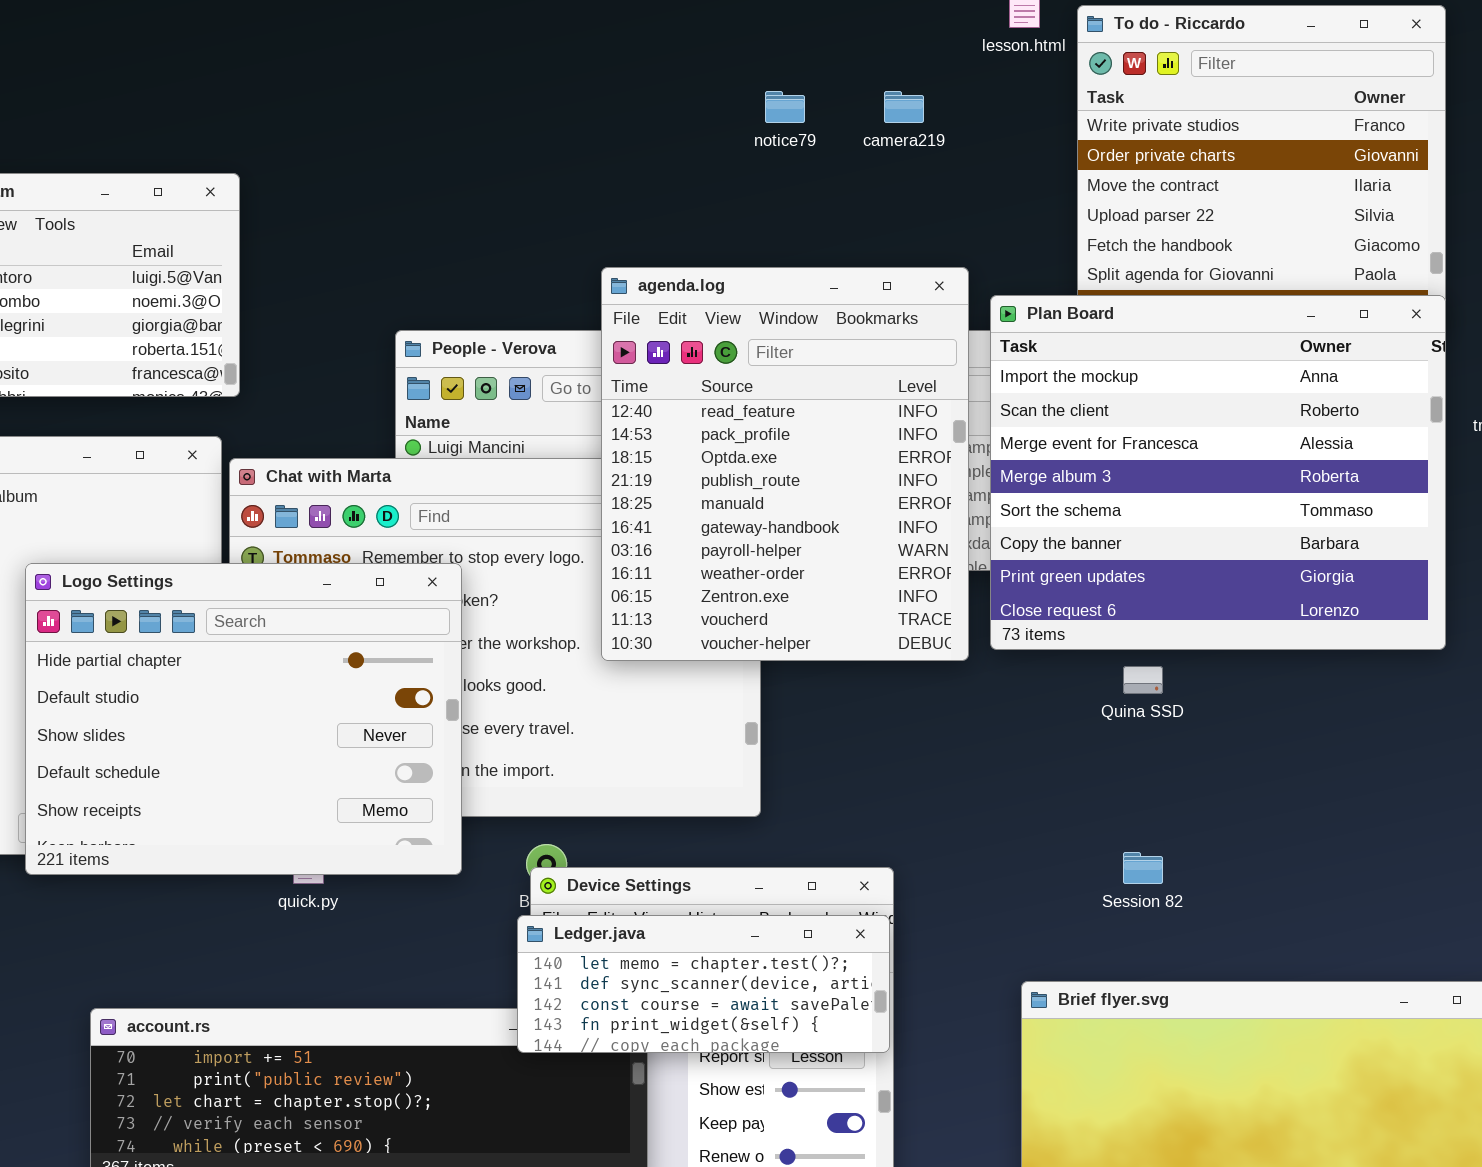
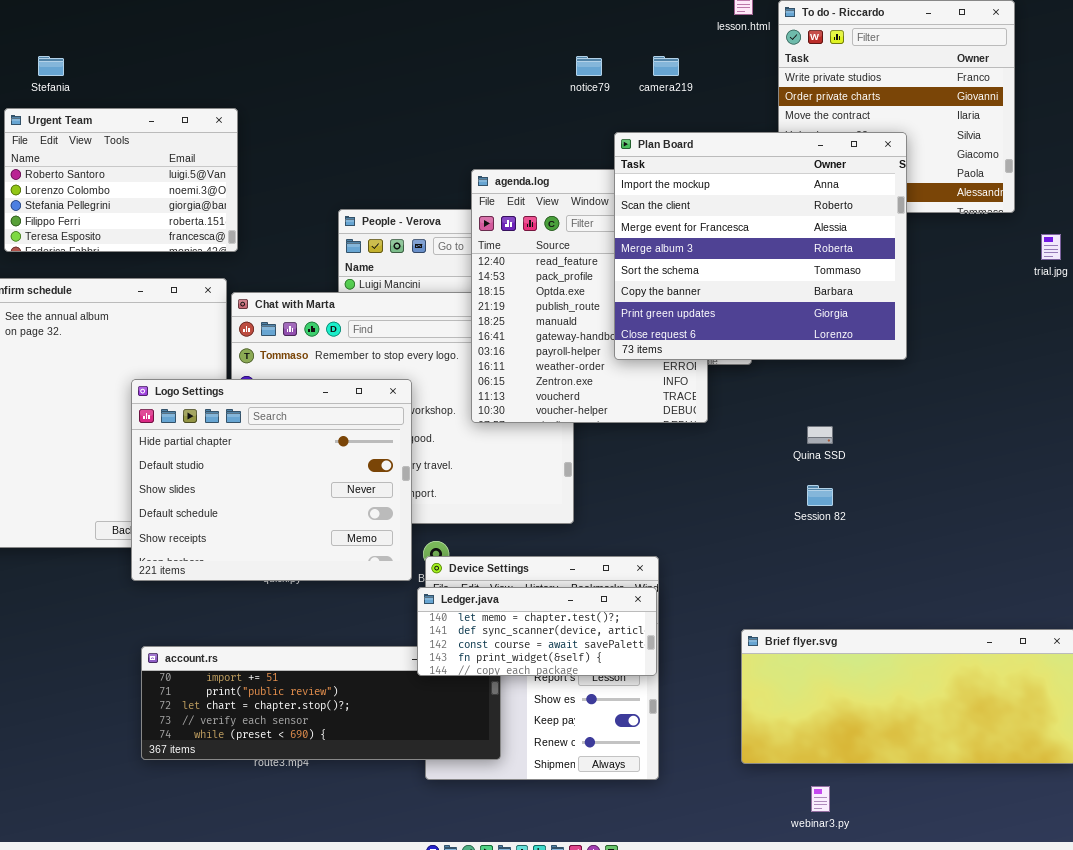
Plan Board: [990,295,1446,650] -> [614,132,907,360], moved
Logo Settings: [25,563,462,875] -> [131,379,412,581], moved
Session 82: [1123,852,1163,884] -> [807,485,833,506], moved

